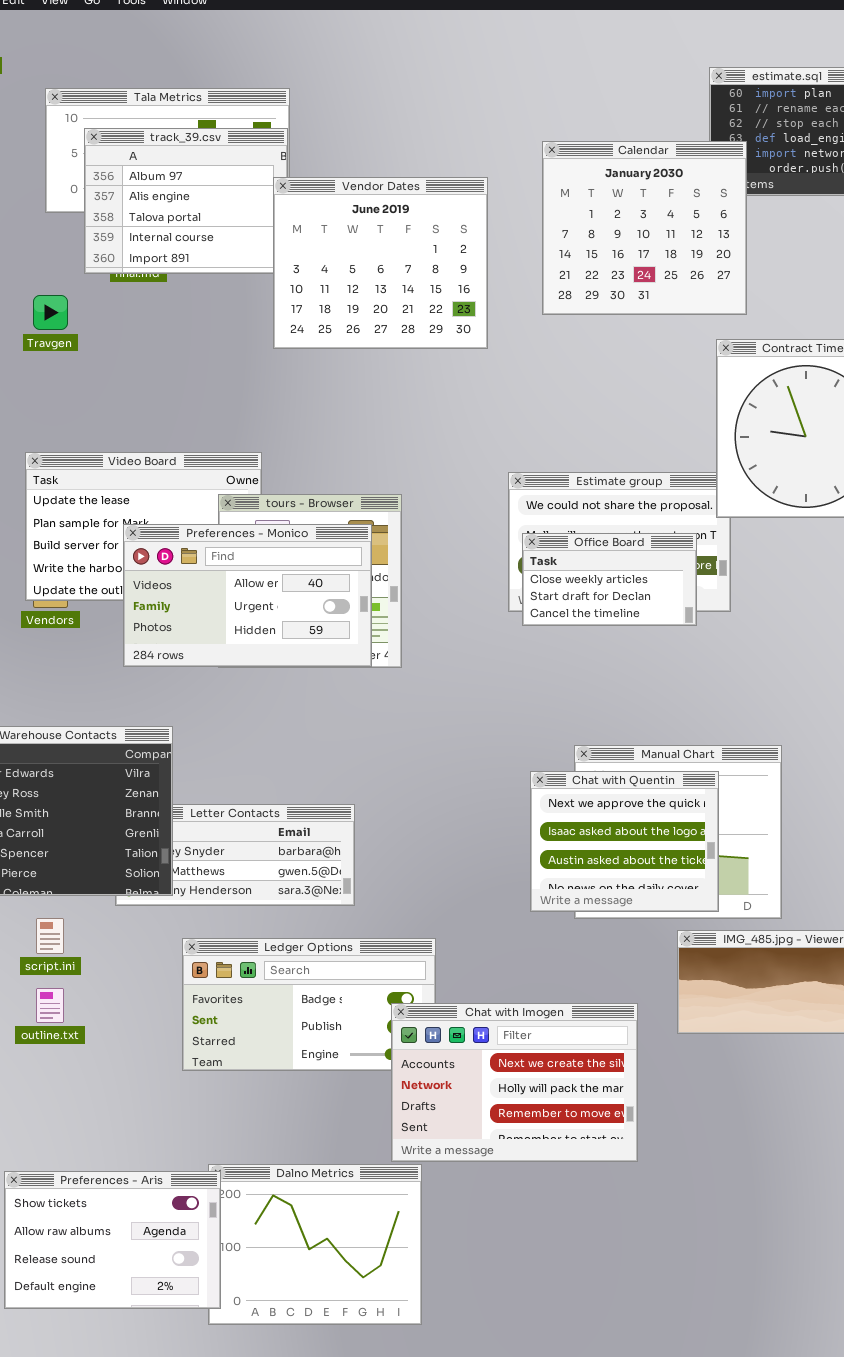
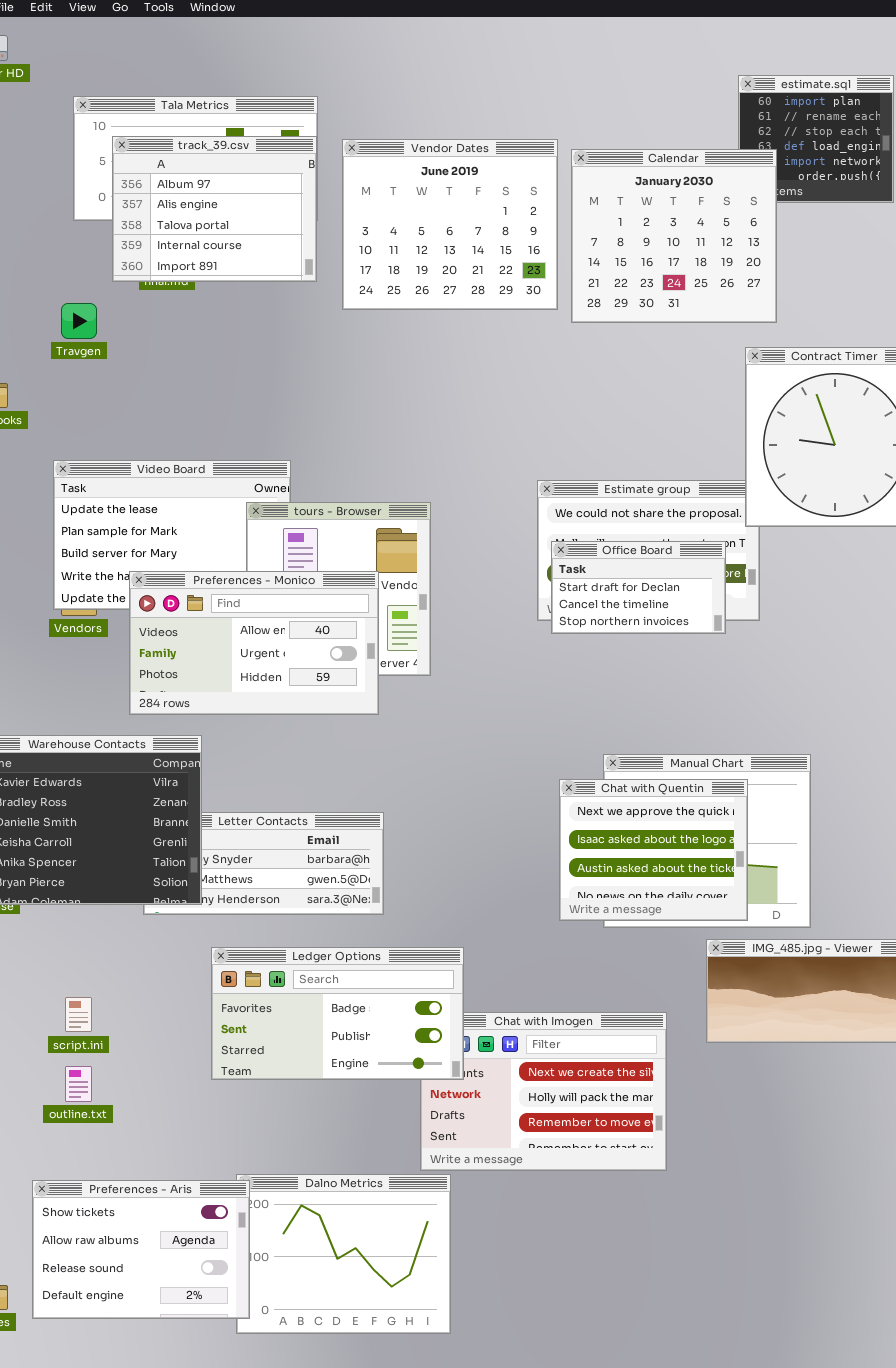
Vendor Dates: [273,177,488,349] -> [342,139,558,310], moved
Preferences - Monico: [123,524,372,667] -> [129,571,379,715], moved
Office Board: [522,533,697,626] -> [551,541,726,634], scrolled down 1 row
script.ini: [36,918,64,954] -> [65,997,92,1032], moved
Ledger Options: [182,938,436,1071] -> [211,947,464,1080], raised
outline.txt: [36,988,64,1023] -> [65,1066,92,1102], moved

